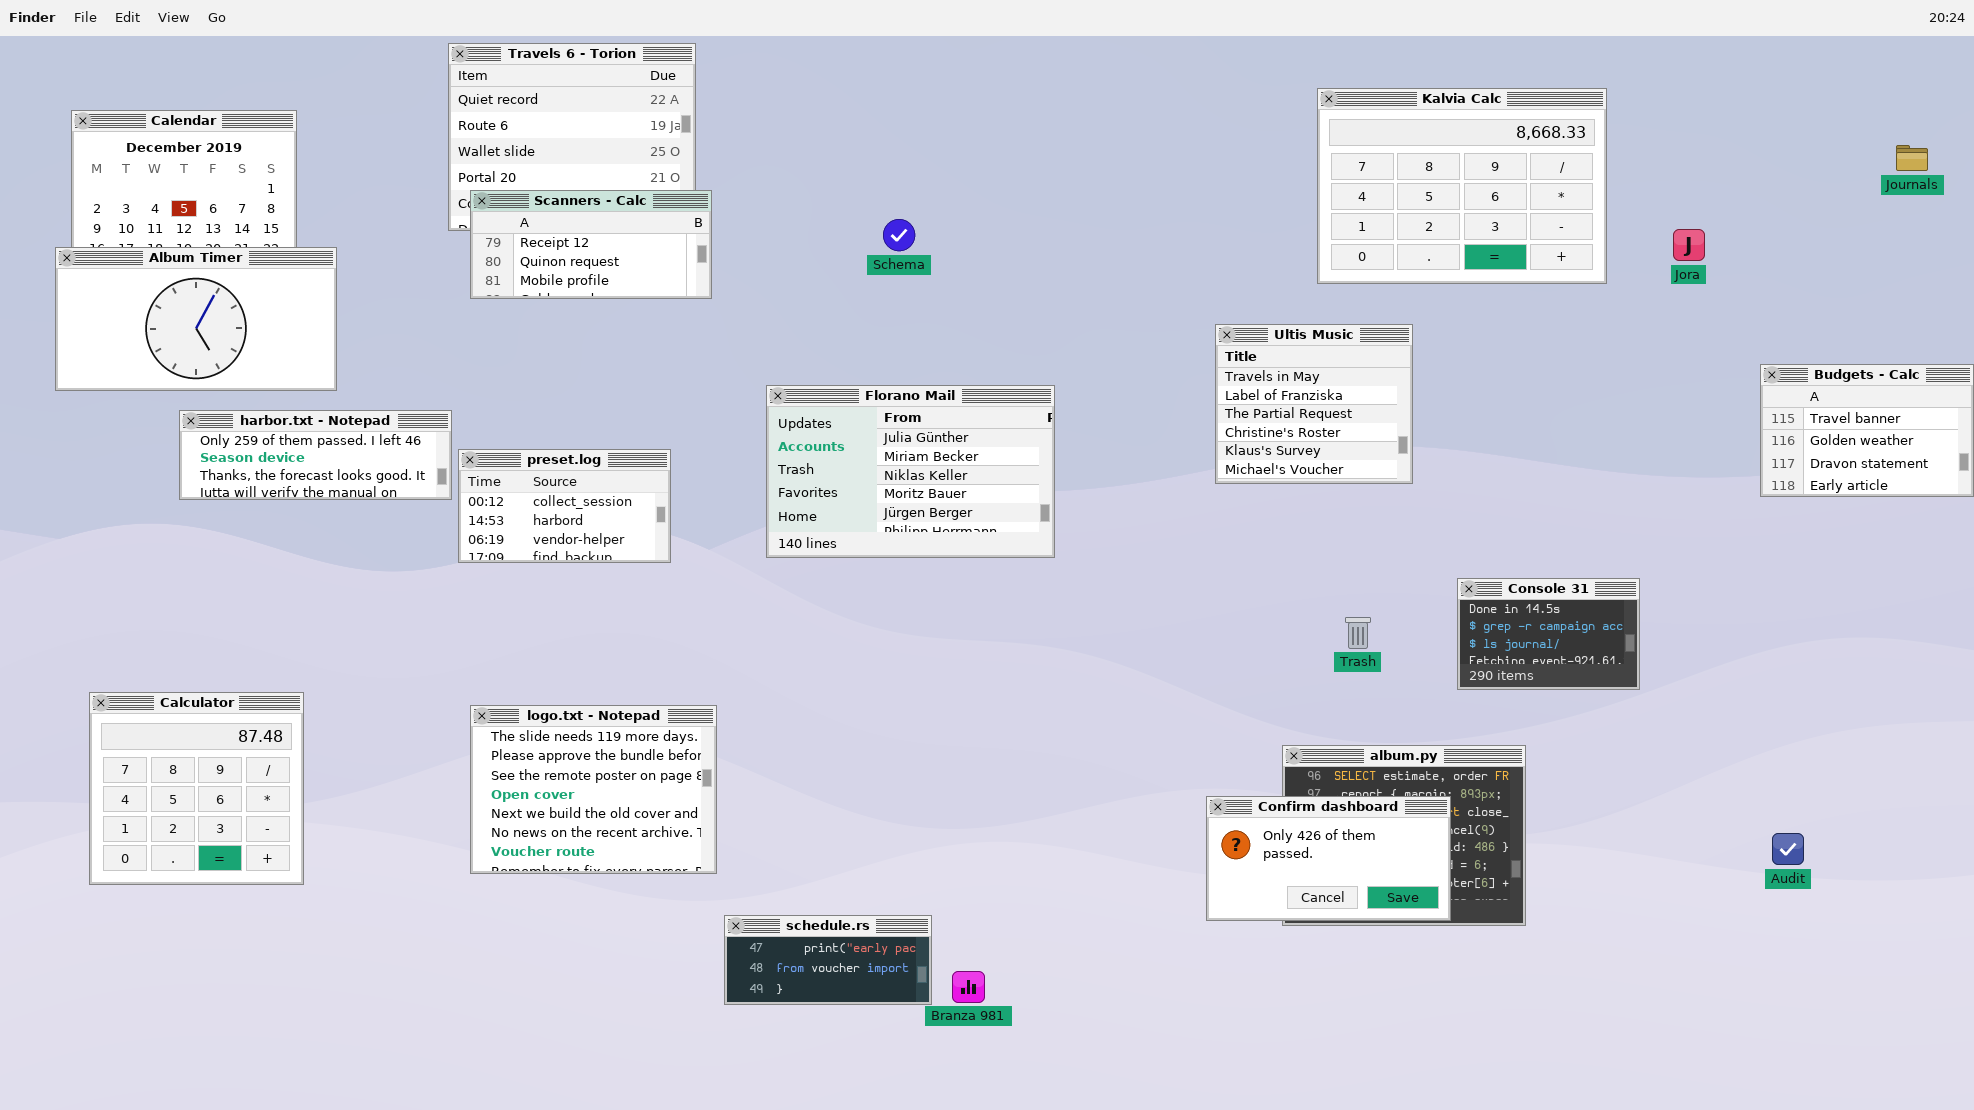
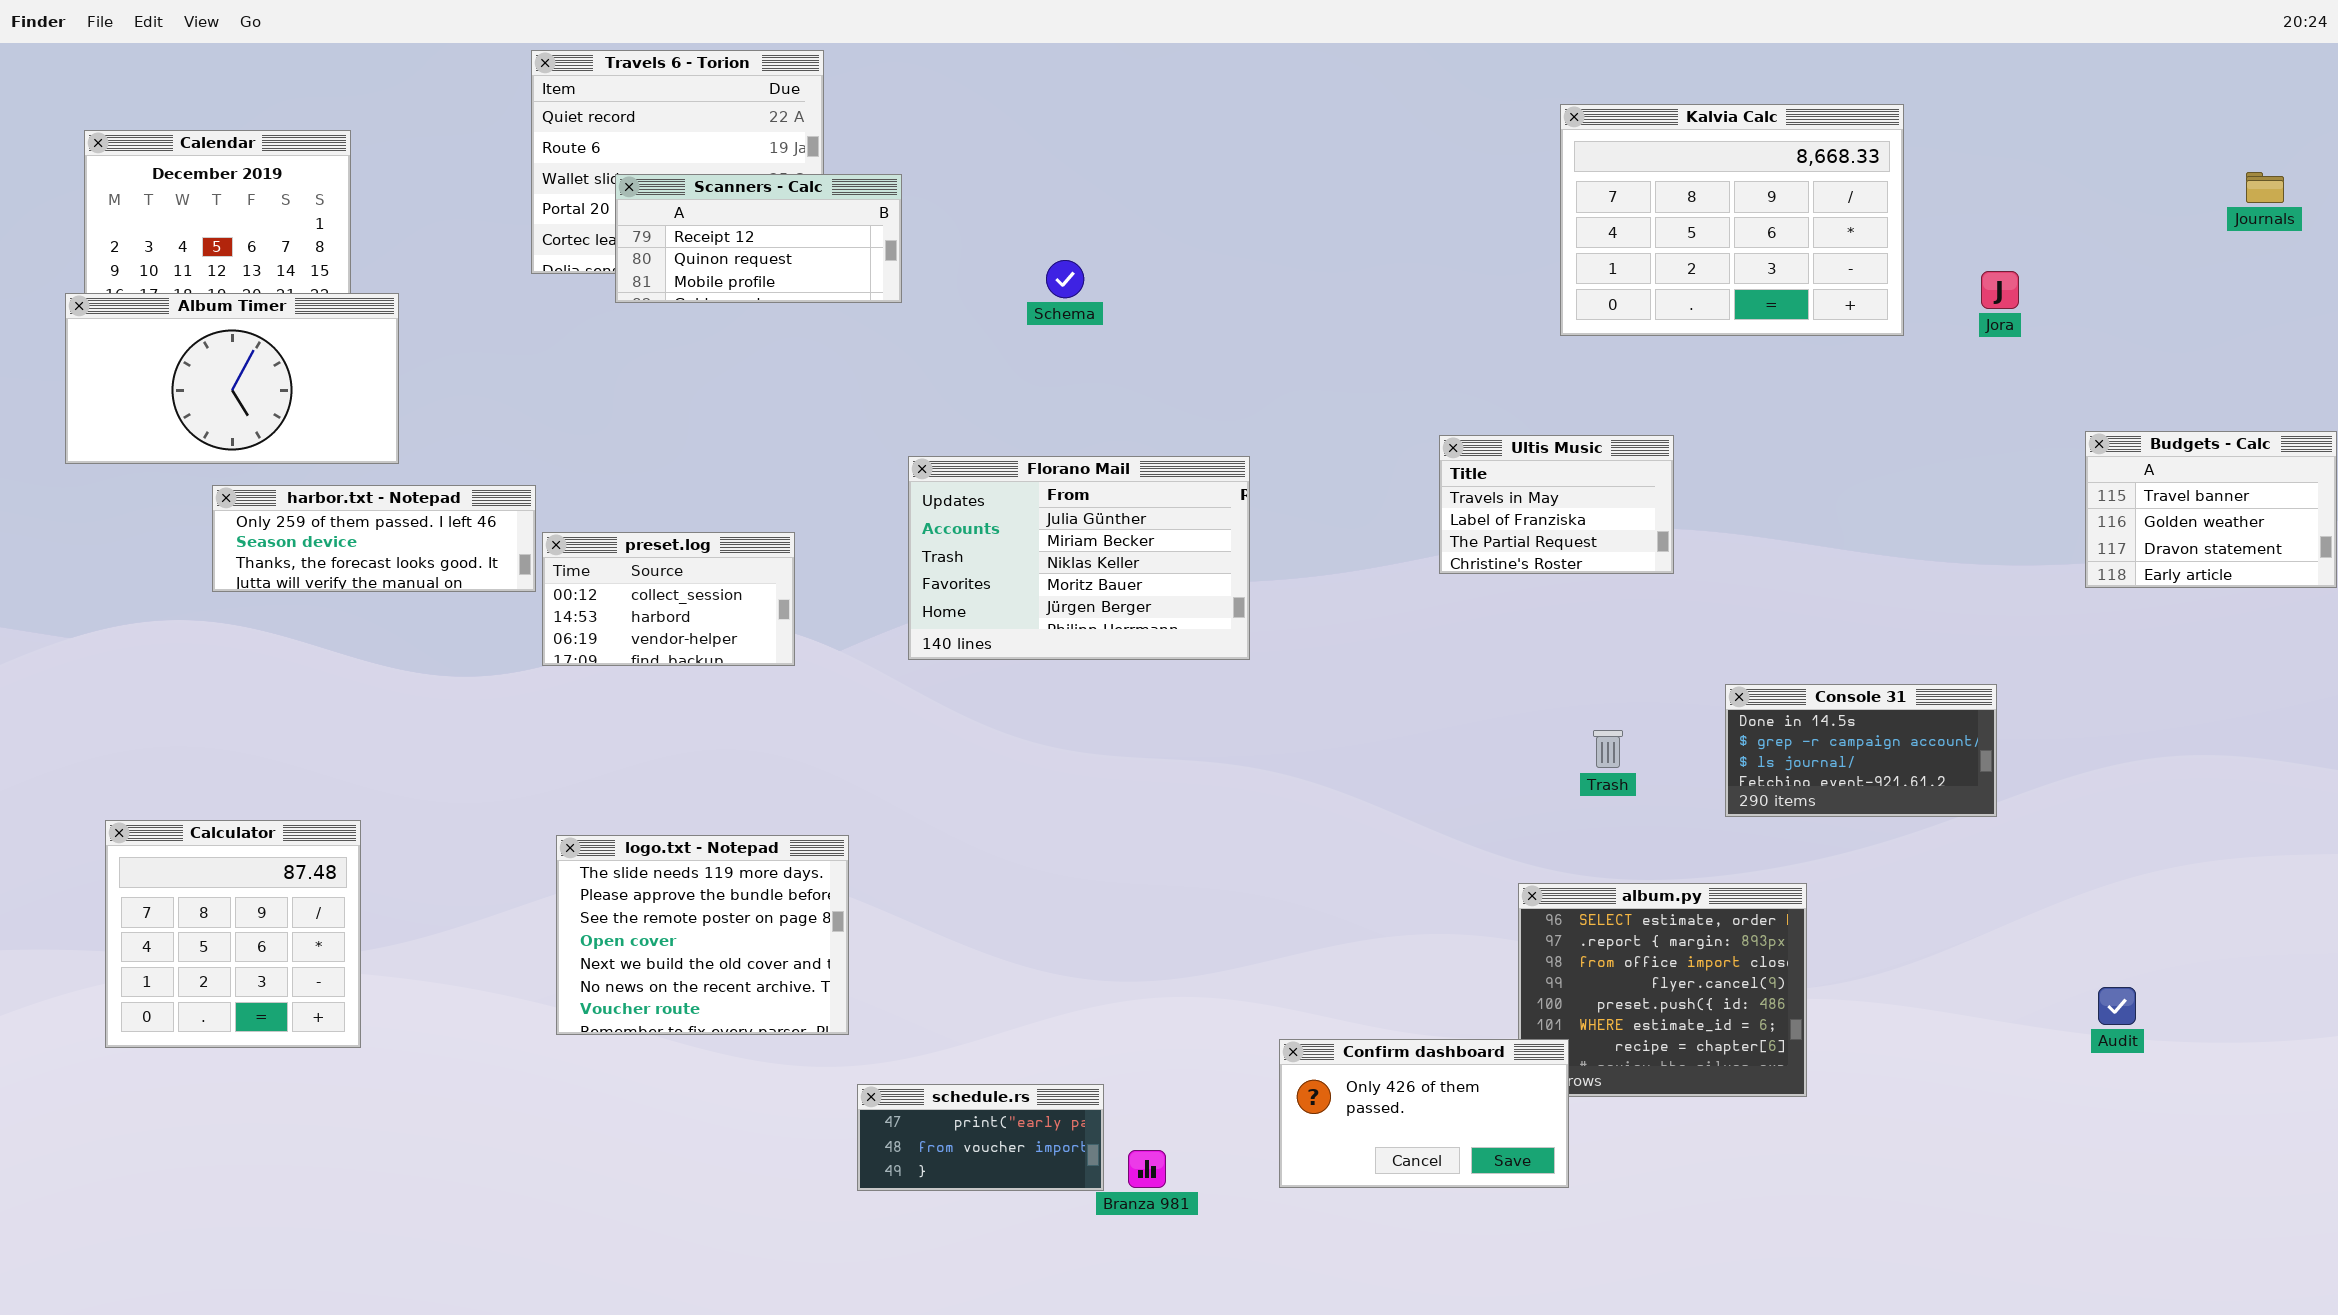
Scanners - Calc: [470,190,712,299] -> [615,174,902,303], moved
Ultis Music: [1215,324,1413,484] -> [1439,435,1674,574], resized
Console 31: [1457,578,1640,690] -> [1725,684,1997,817], resized
Confirm dashboard: [1206,796,1451,921] -> [1279,1039,1569,1188], moved

